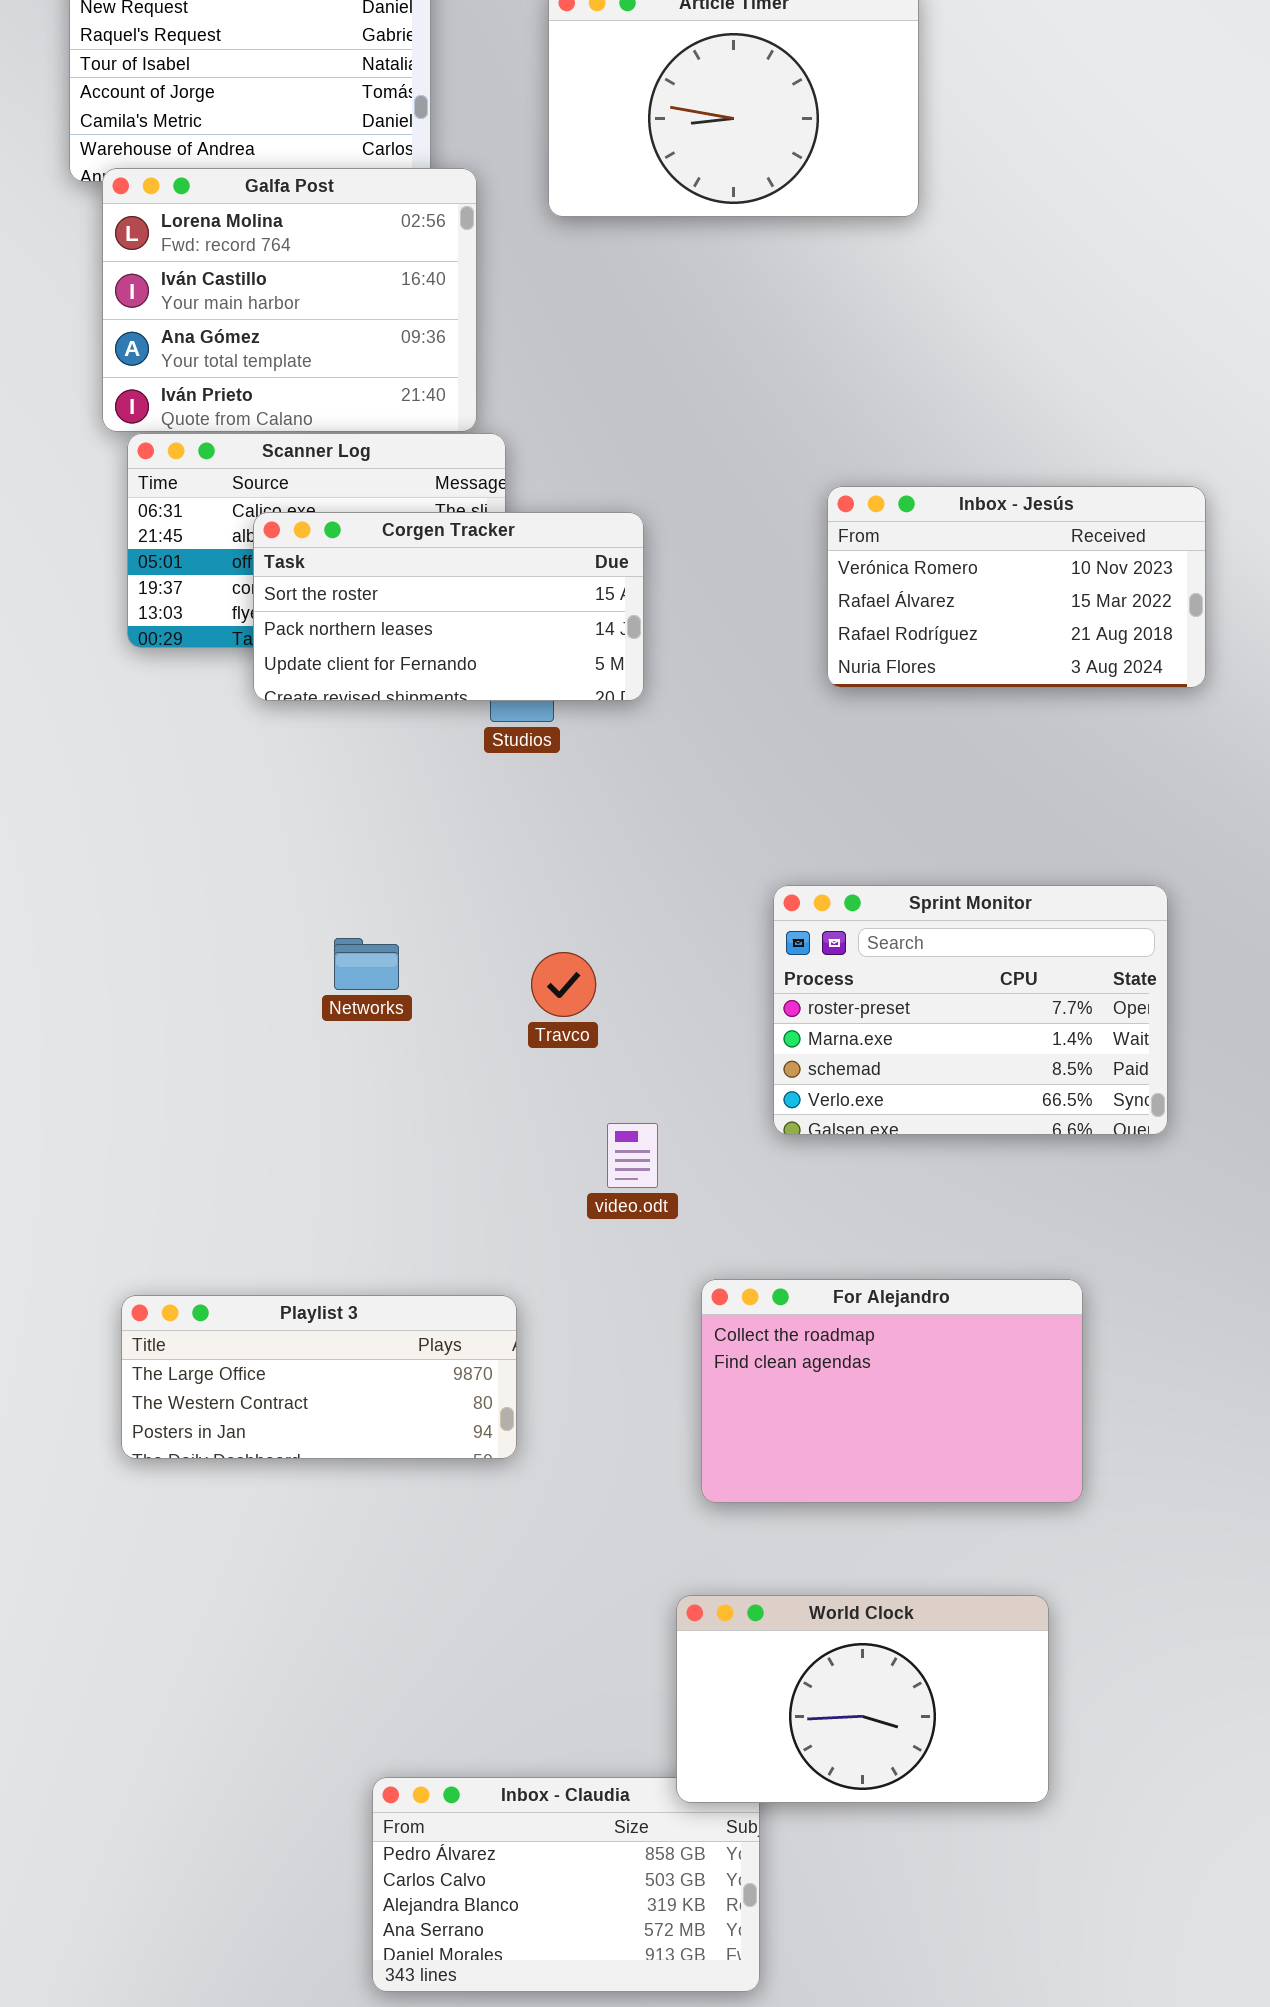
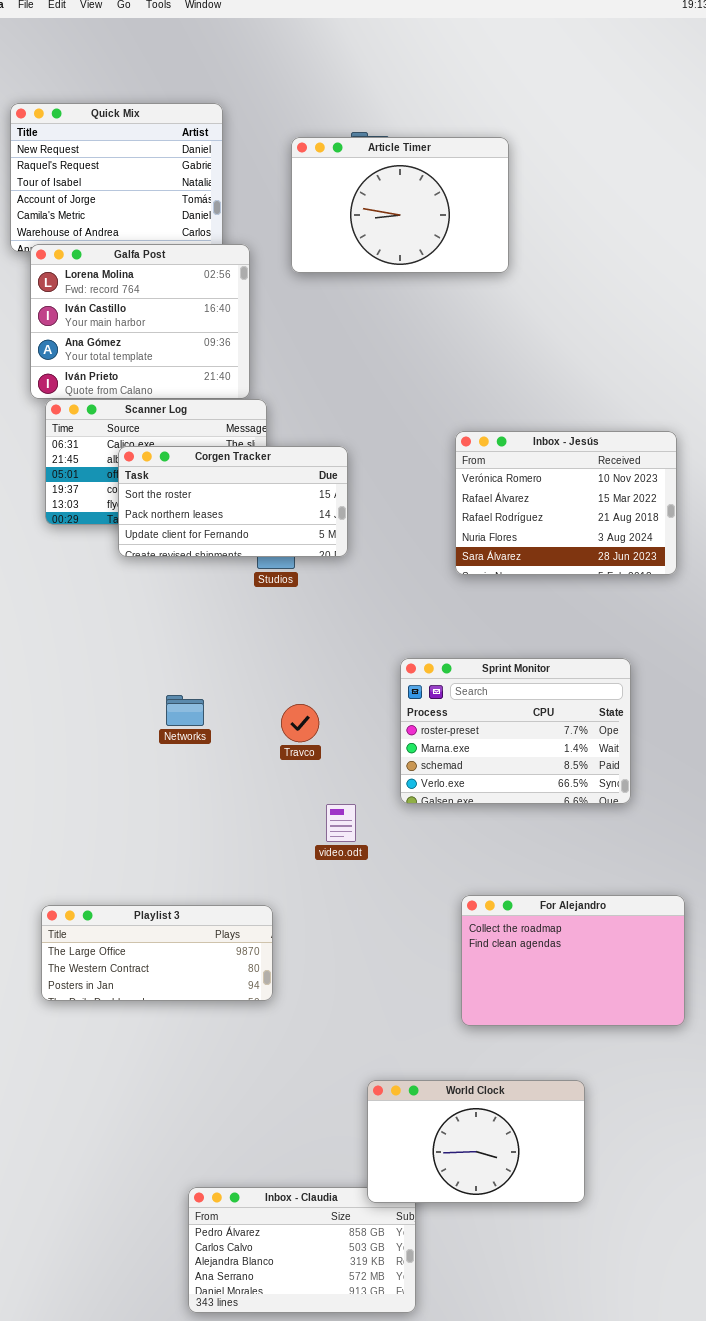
Inbox - Jesús: [827,486,1206,688] -> [455,431,677,575], resized
Sprint Monitor: [773,885,1168,1135] -> [400,658,631,804], moved
For Alejandro: [701,1279,1083,1503] -> [461,895,685,1026], moved

